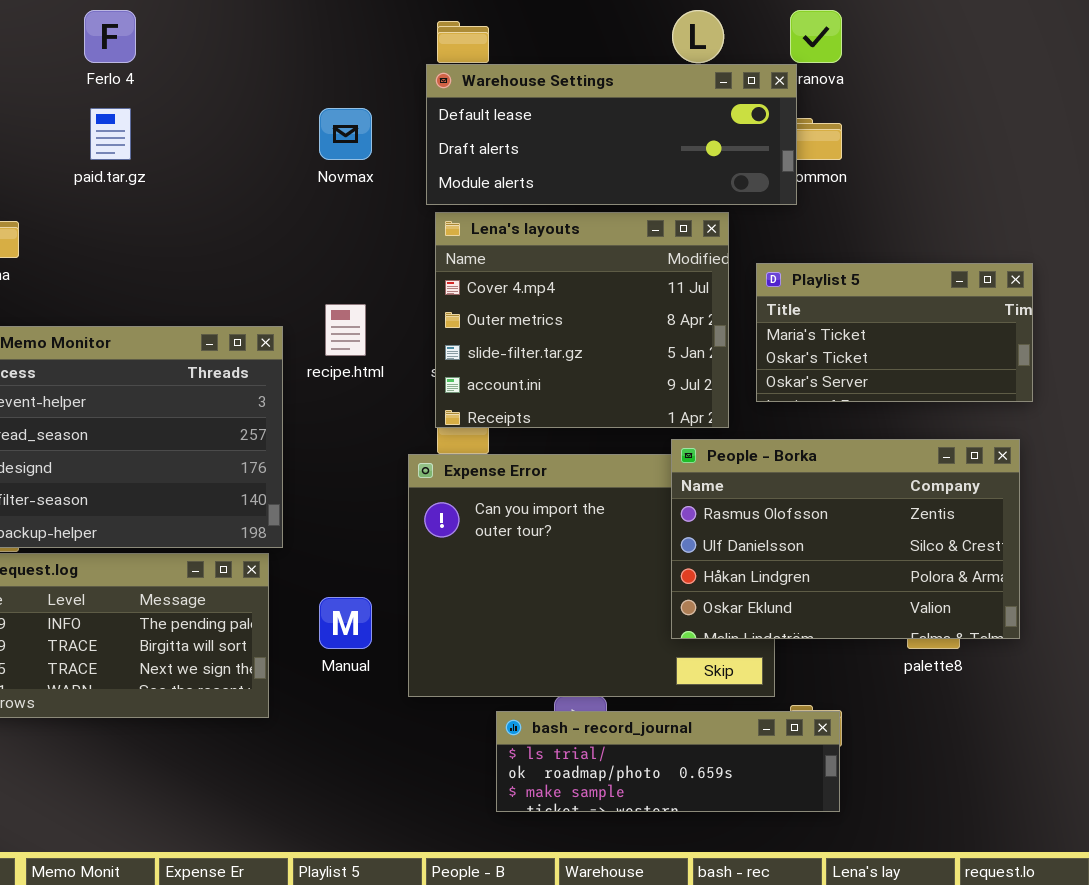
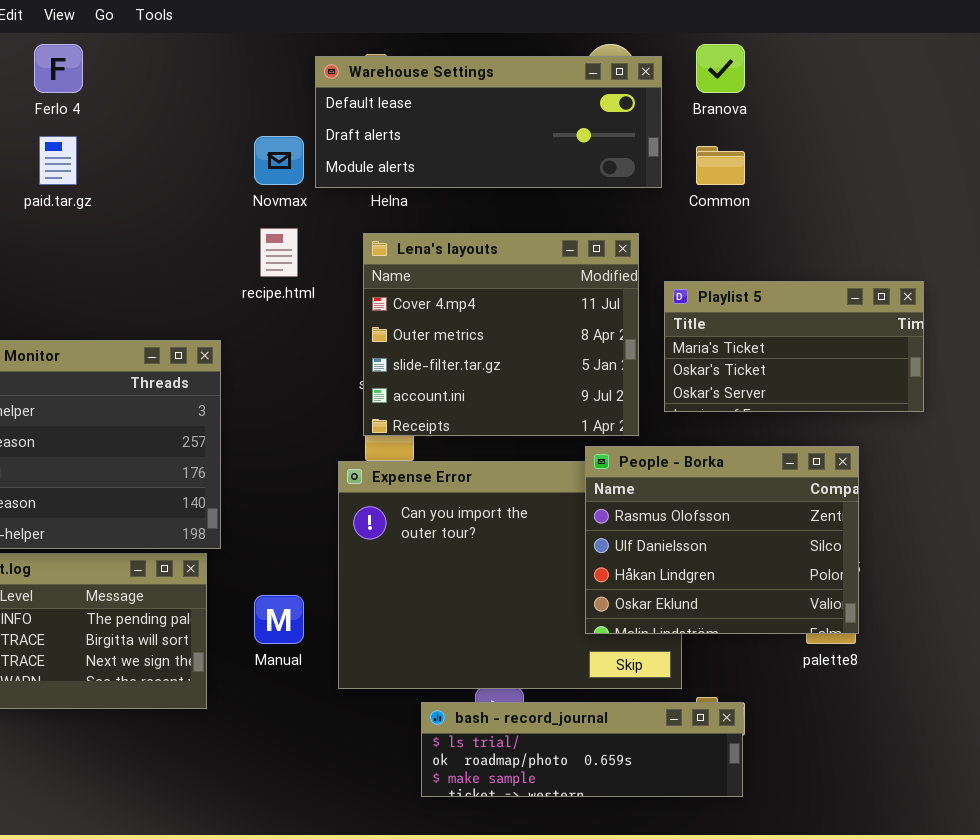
Warehouse Settings: [426,64,797,205] -> [315,56,662,188], moved
recipe.html: [325,304,366,356] -> [260,228,298,277], moved
People - Borka: [671,439,1020,639] -> [585,446,859,634], resized

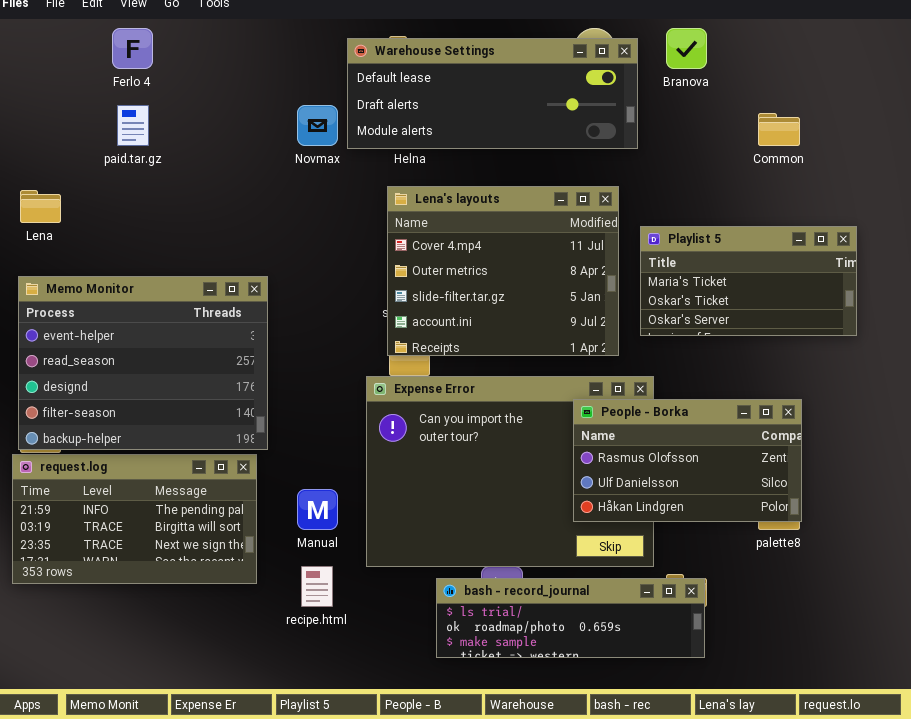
Common: [696,146,745,185] -> [758,113,800,146], moved
recipe.html: [260,228,298,277] -> [301,566,333,607], moved
People - Borka: [585,446,859,634] -> [573,399,802,522], resized

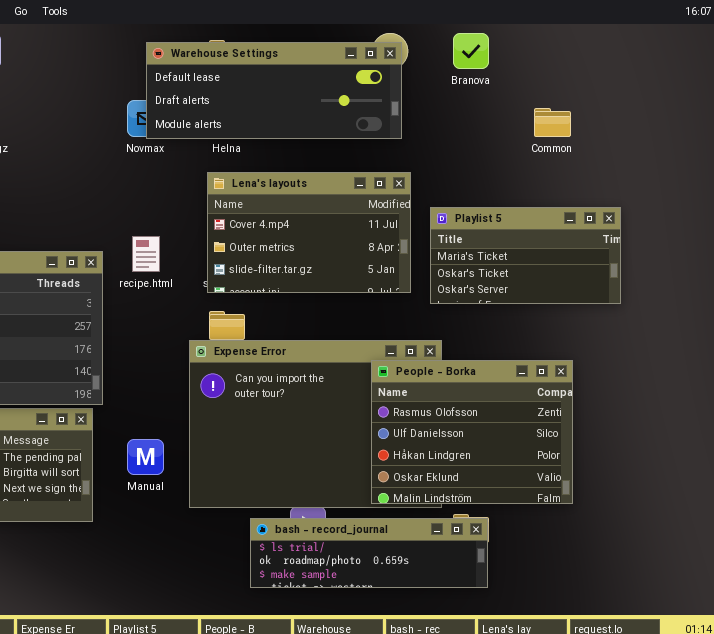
Warehouse Settings: [347,38,638,149] -> [146,42,402,139], moved
Lena's layouts: [387,186,619,356] -> [207,172,411,293], resized
People - Borka: [573,399,802,522] -> [371,360,573,504], resized
recipe.html: [301,566,333,607] -> [132,236,160,272], moved

